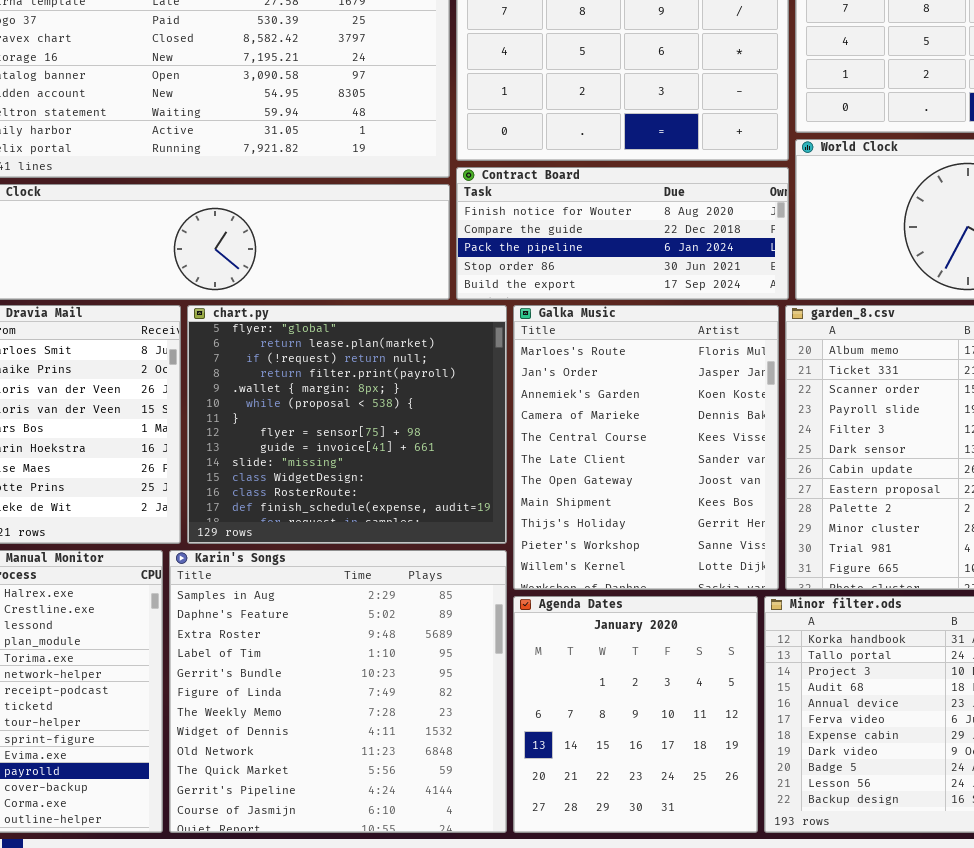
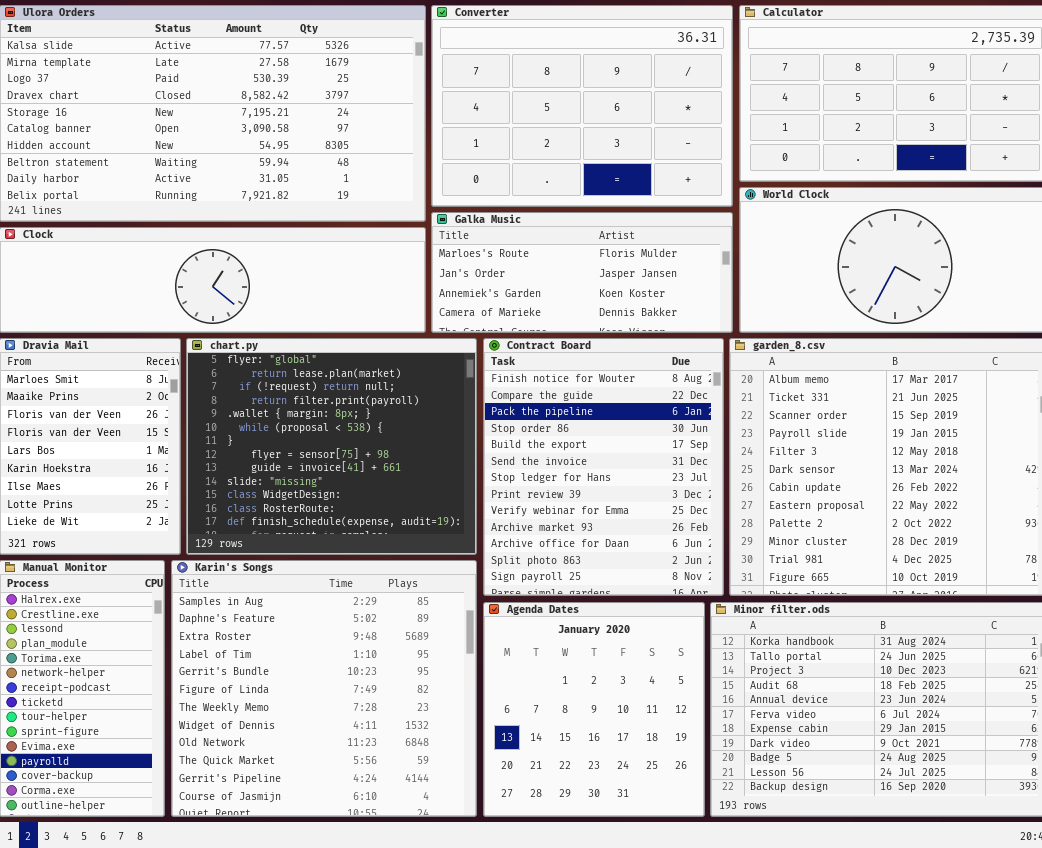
Contract Board: [456,167,789,300] -> [483,338,724,596], moved, resized
Galka Music: [513,305,779,590] -> [431,212,733,333], moved, resized

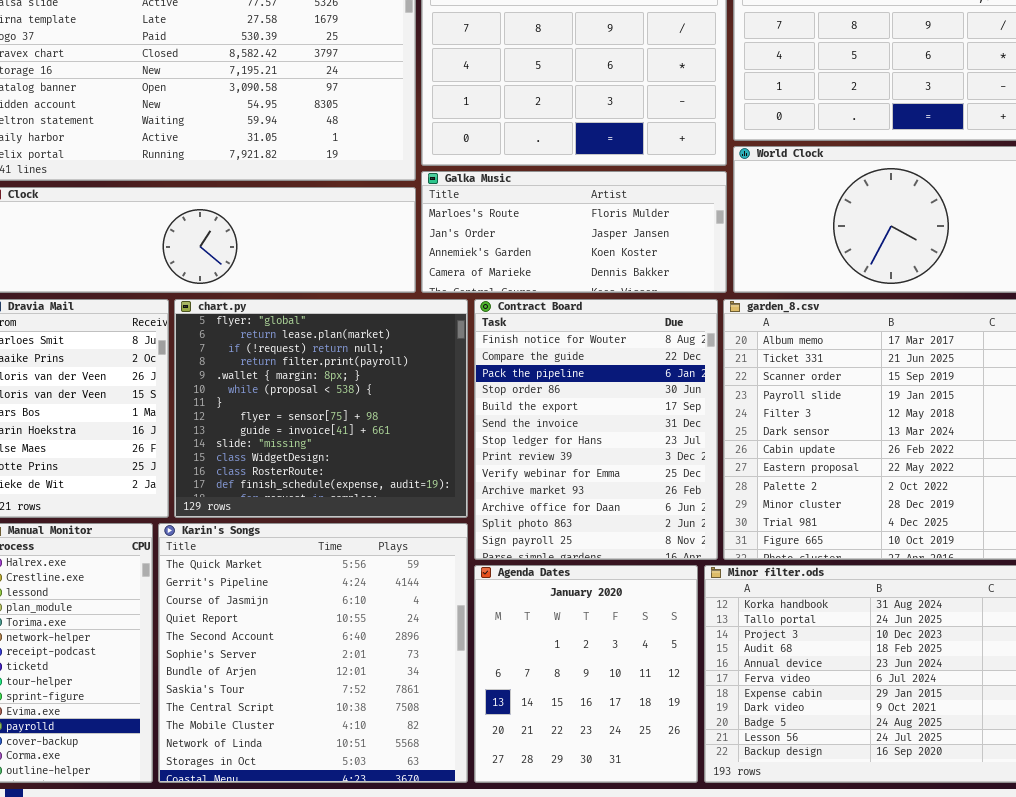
Karin's Songs: [171,560,477,817] -> [158,523,468,783], scrolled down 9 rows

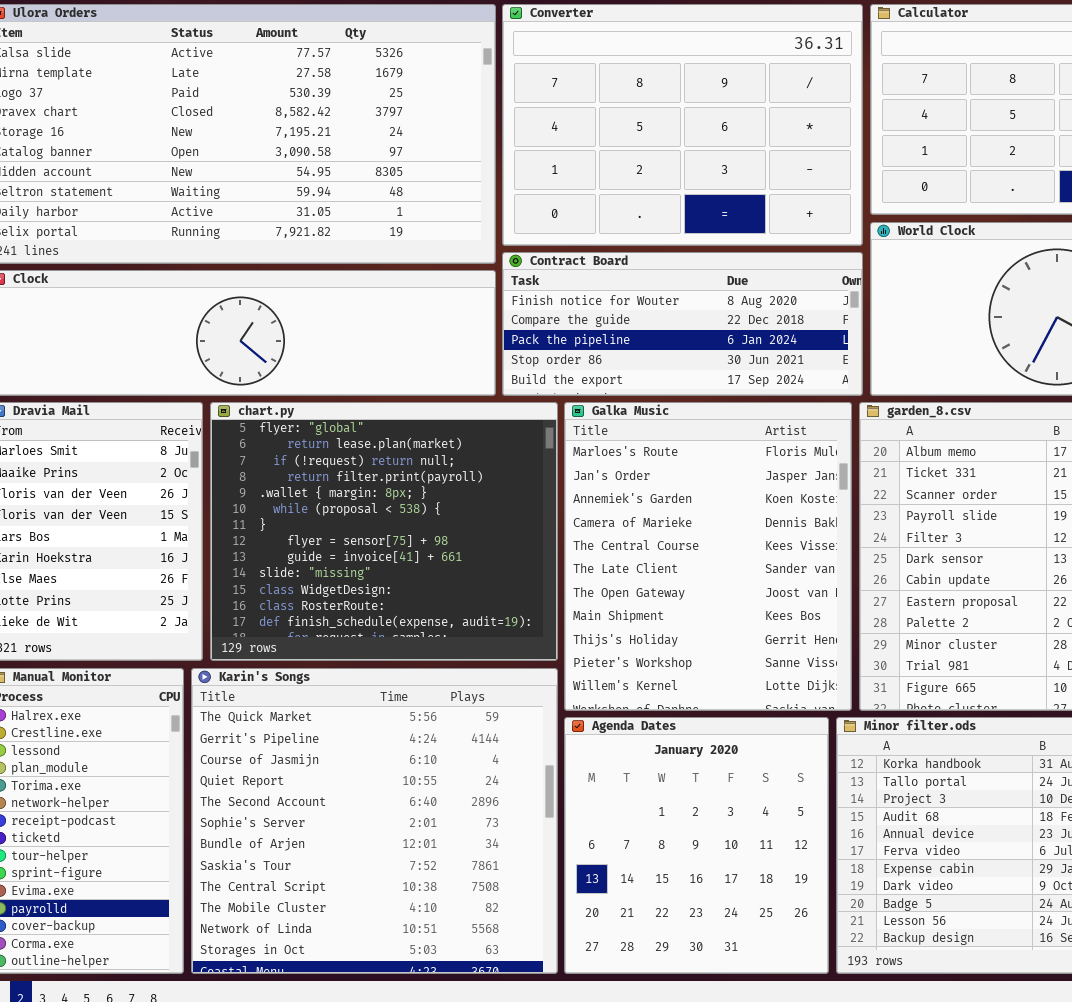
Galka Music: [421,171,727,293] -> [564,402,852,711], moved, resized
Contract Board: [474,299,718,560] -> [502,252,863,396], moved, resized

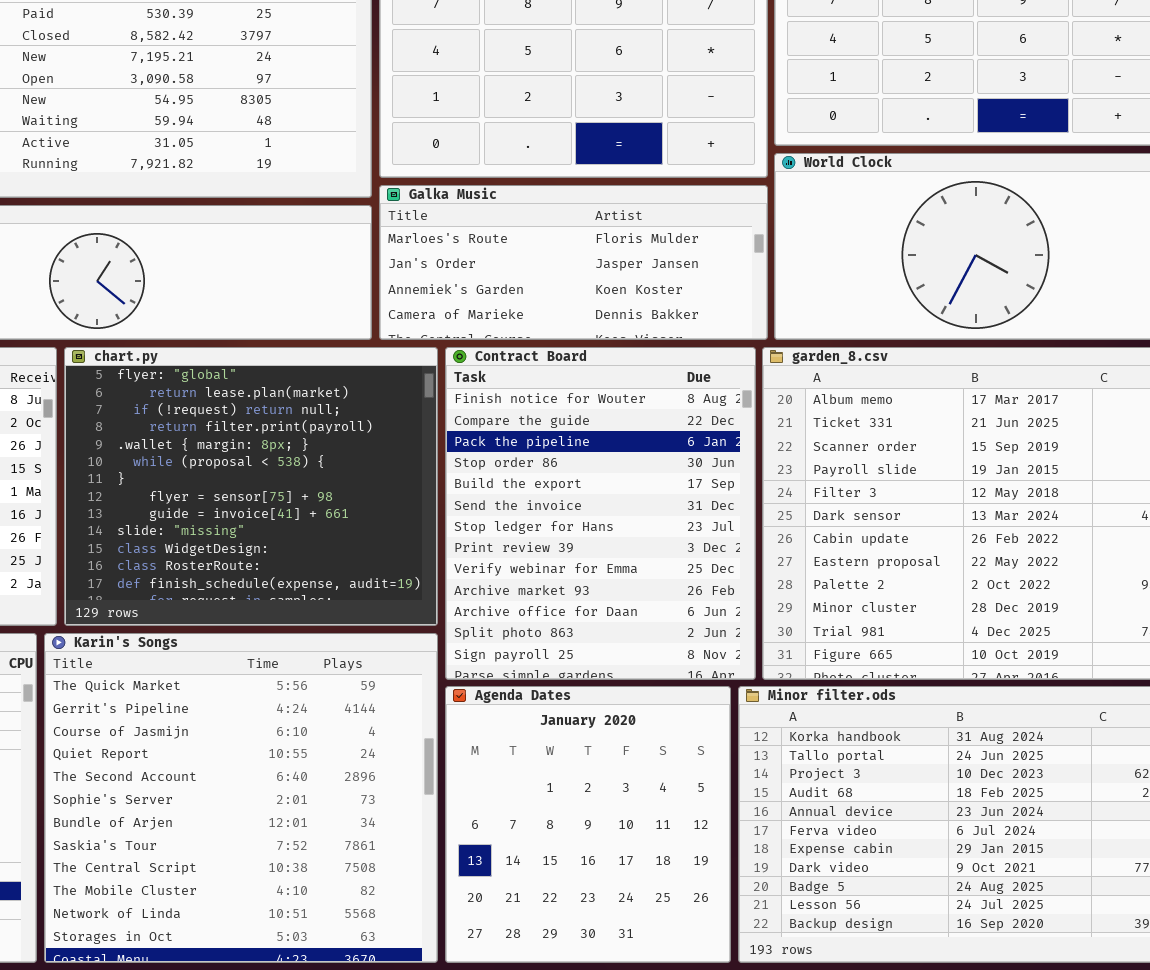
Contract Board: [502,252,863,396] -> [445,347,756,680], moved, resized
Galka Music: [564,402,852,711] -> [379,185,768,340], moved, resized

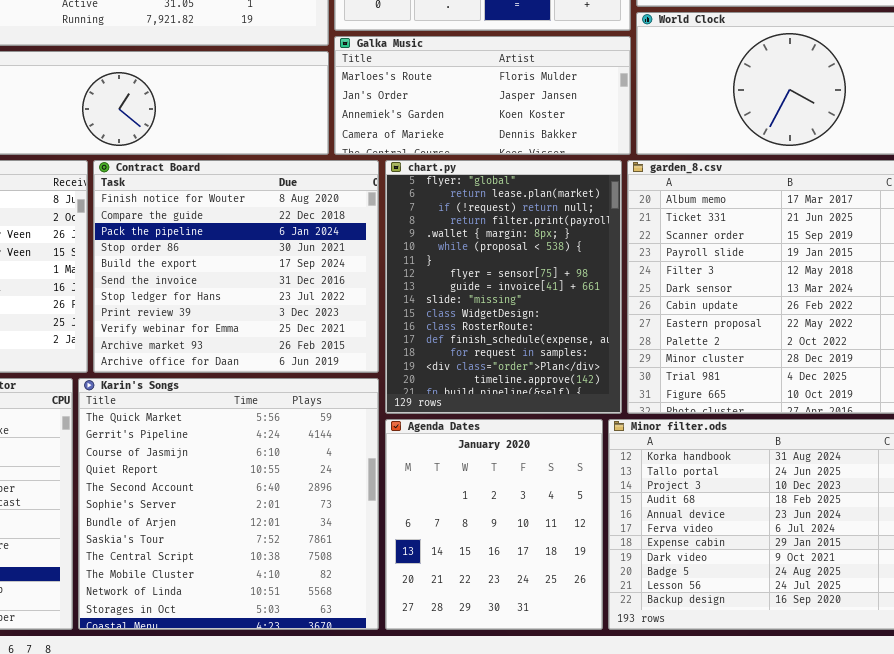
chart.py: [64,347,438,626] -> [385,160,622,414], moved, resized
Contract Board: [445,347,756,680] -> [93,160,379,373], moved, resized

